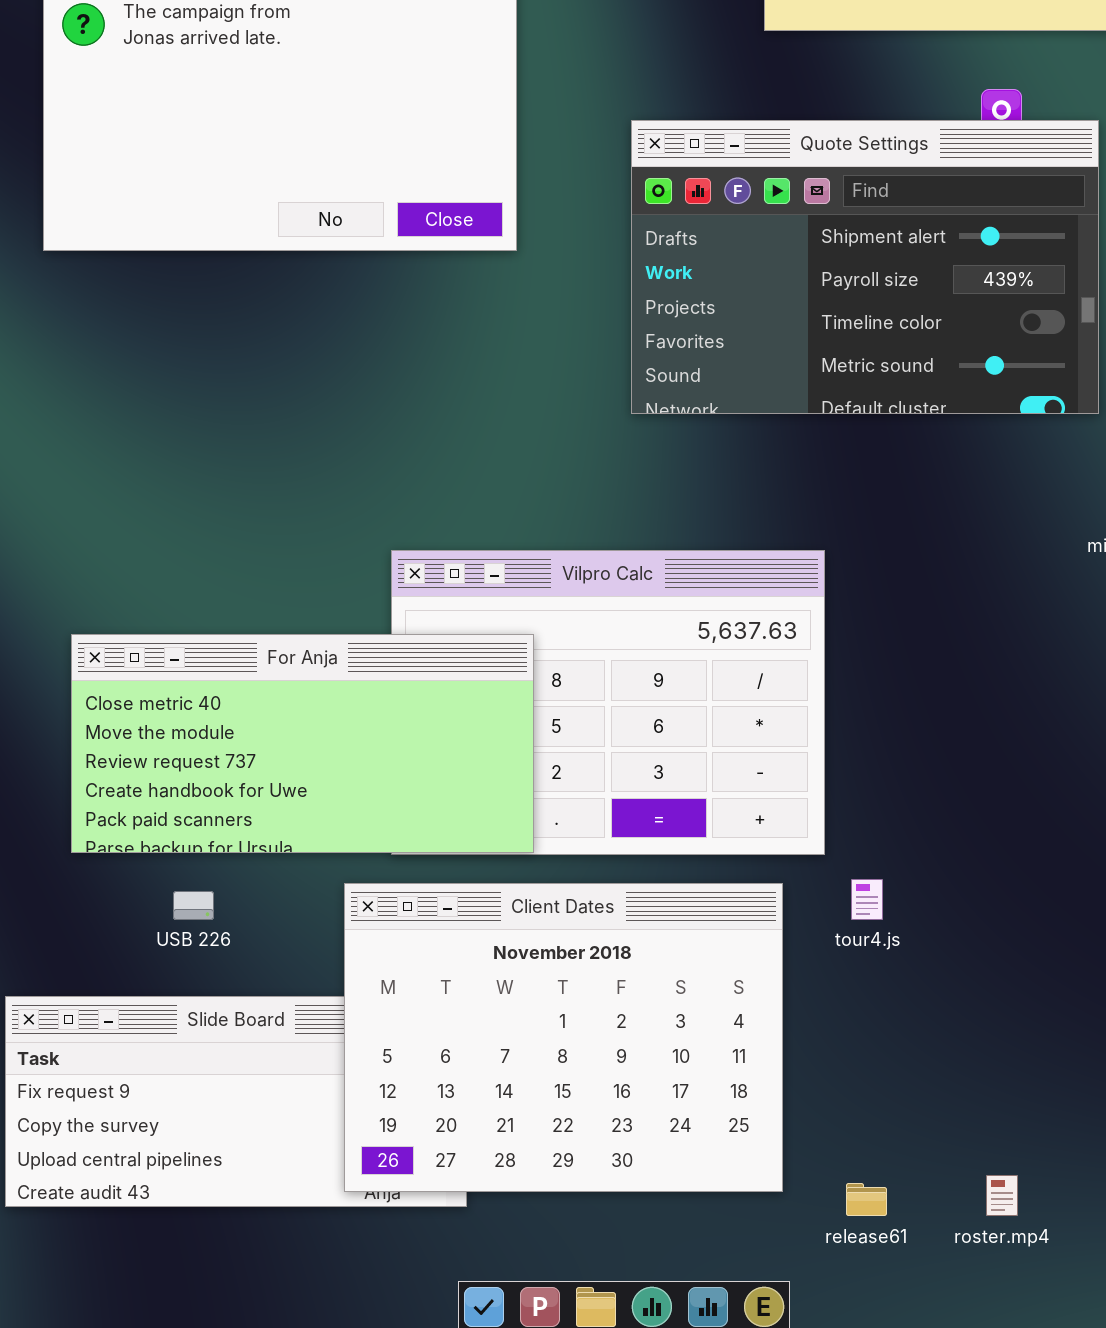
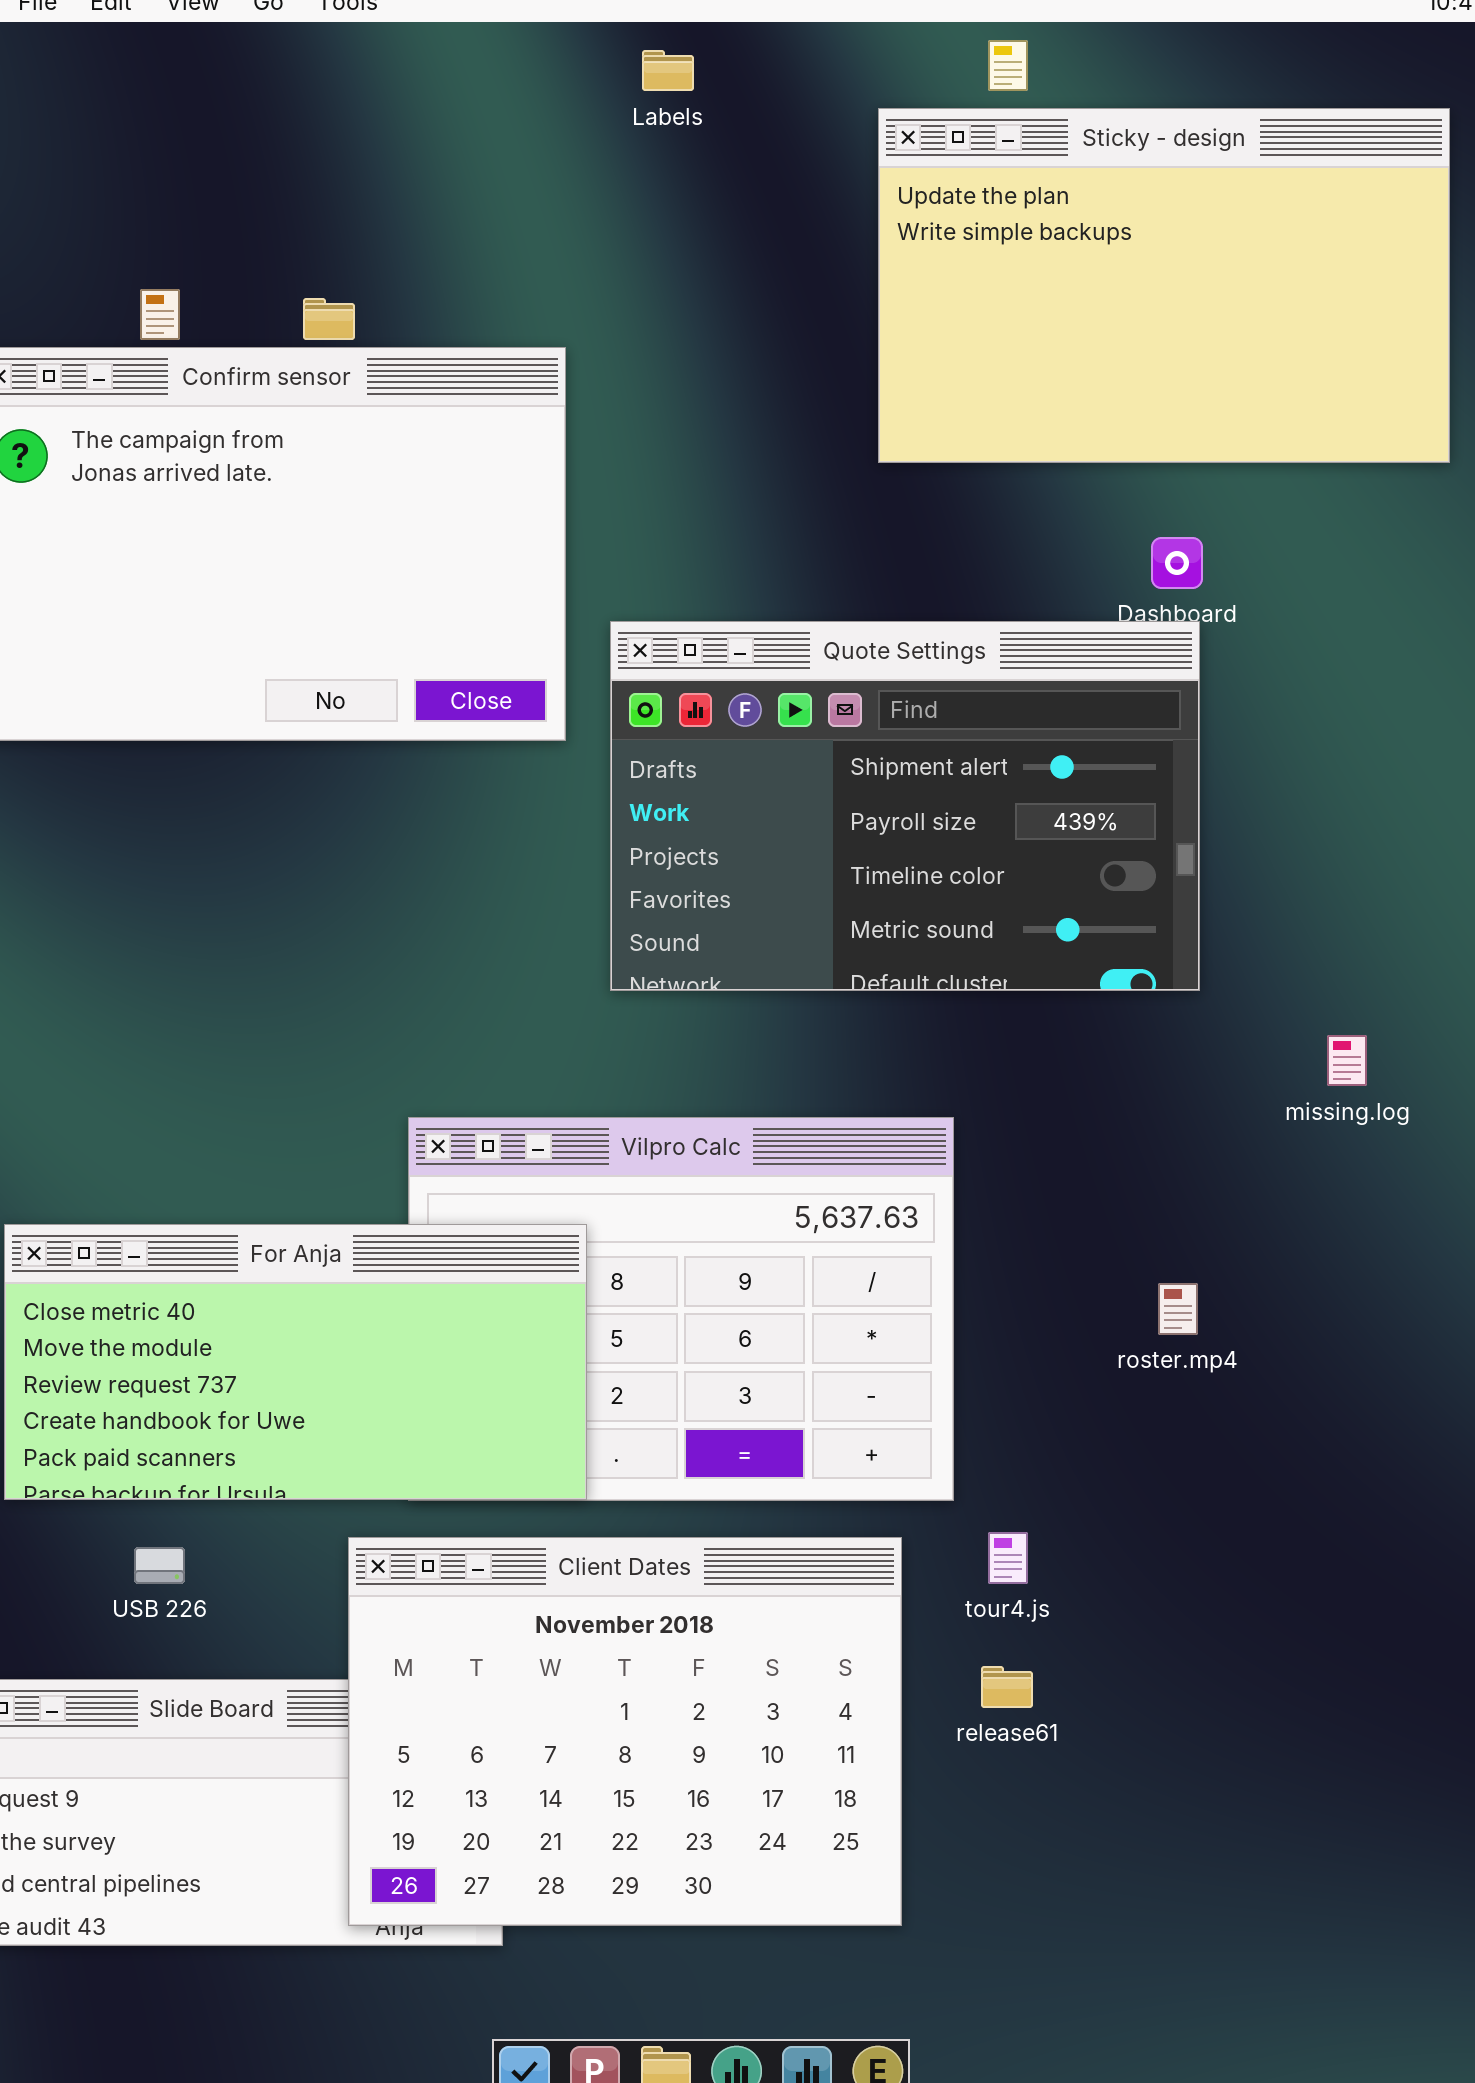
Quote Settings: [631,120,1099,414] -> [610,621,1200,991], moved
roster.mp4: [986,1175,1018,1216] -> [1158,1283,1198,1335], moved
release61: [846,1183,887,1216] -> [981,1666,1033,1708], moved

